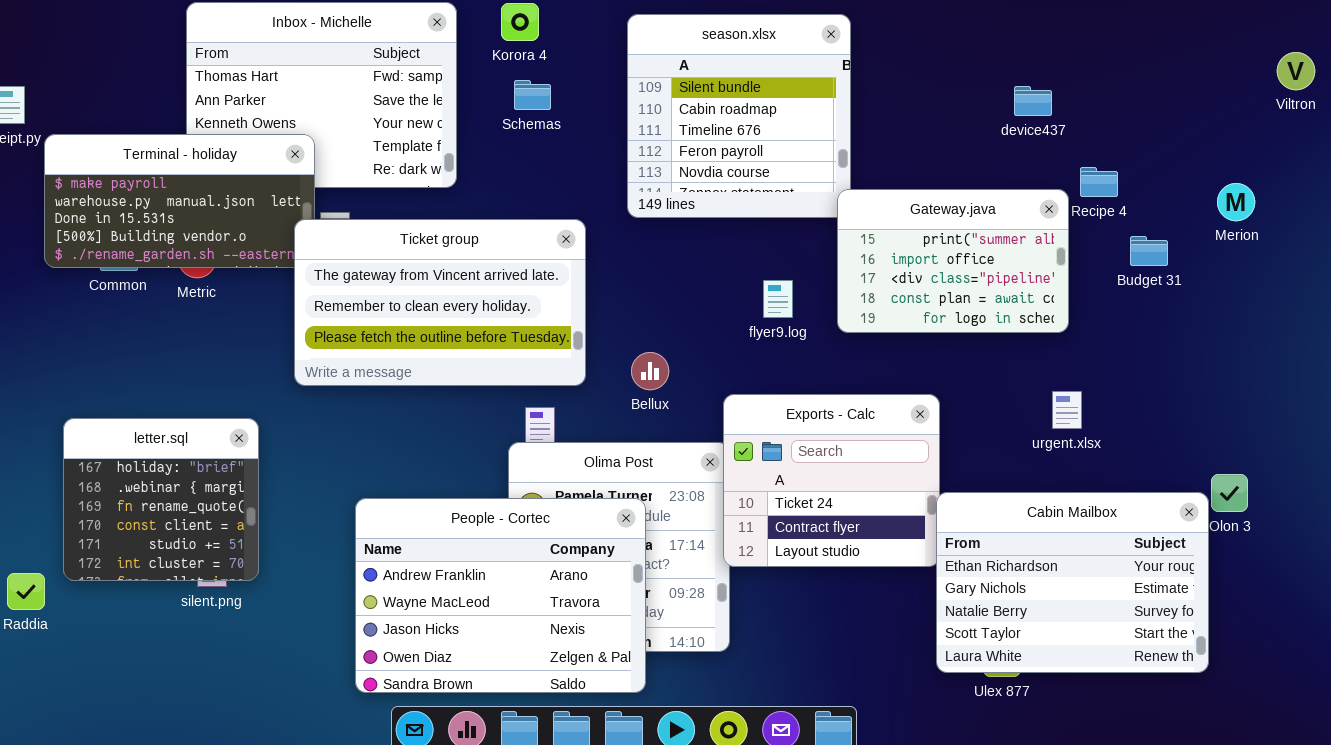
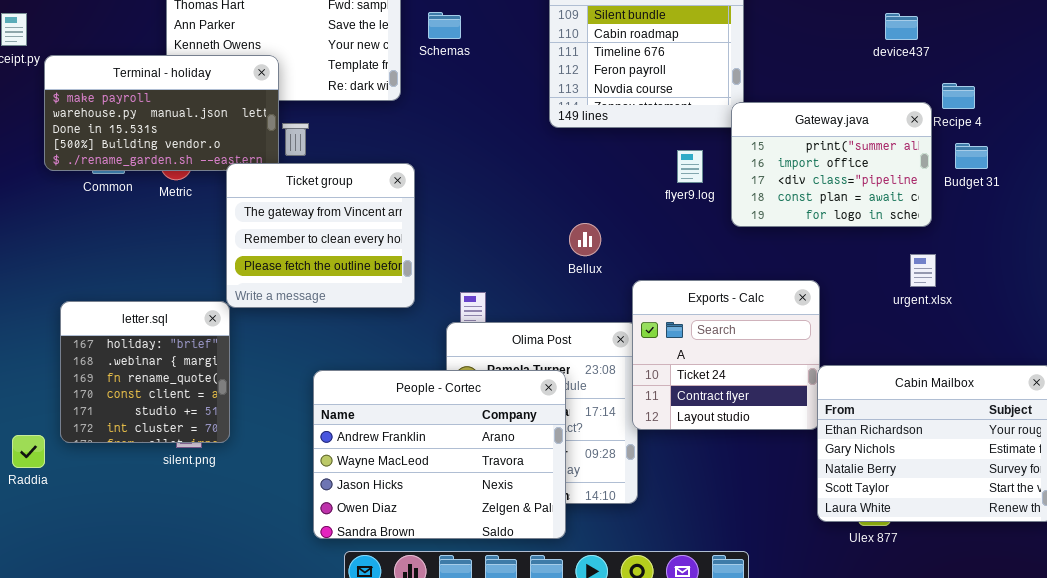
Schemas: [514,80,551,110] -> [428,12,461,39], moved
Ticket group: [294,219,586,386] -> [226,163,415,308], moved, resized
Budget 31: [1130,236,1168,266] -> [955,143,988,169], moved
flyer9.log: [763,280,793,318] -> [677,150,703,183], moved
Bellux: [631,352,669,390] -> [569,223,601,256], moved
urgent.xlsx: [1052,391,1082,429] -> [910,254,936,287], moved

